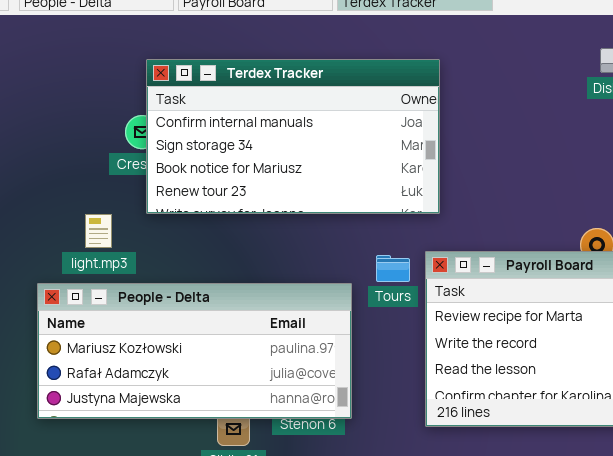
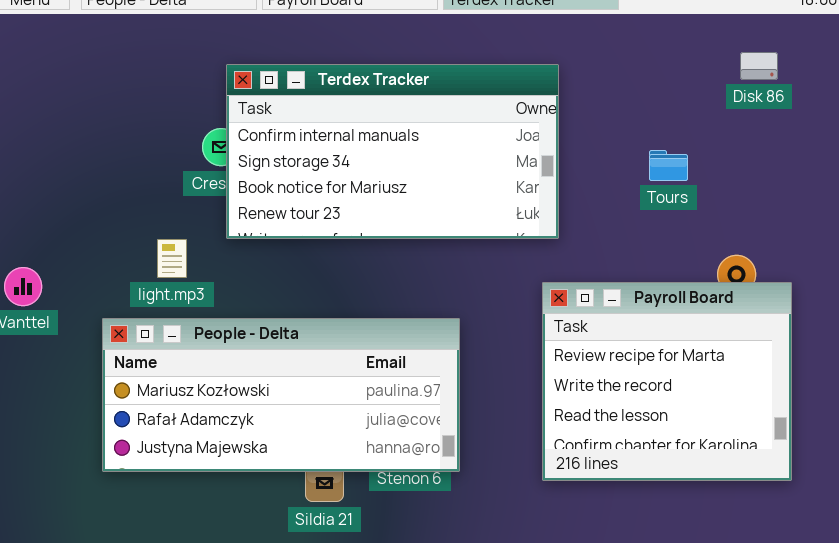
Tours: [376,255,410,282] -> [649,150,688,181], moved

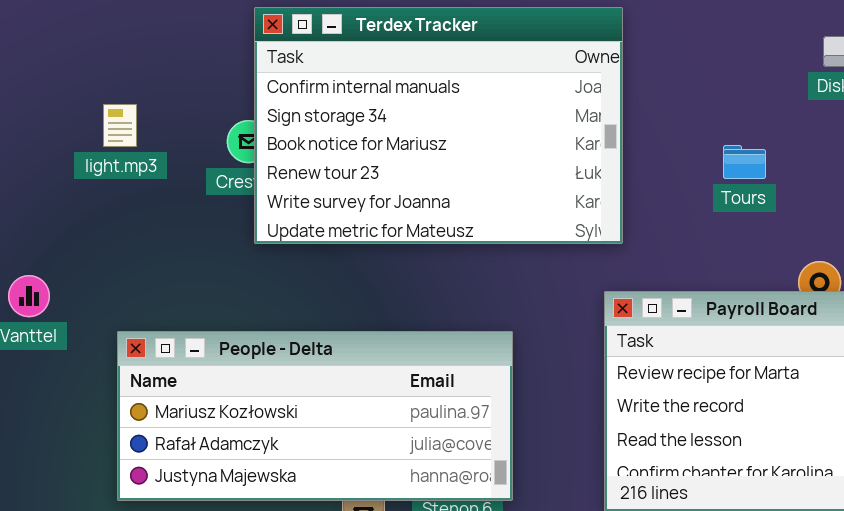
Terdex Tracker: [226,64,559,239] -> [254,7,623,244], resized
light.mp3: [157,239,187,278] -> [103,104,137,147], moved

